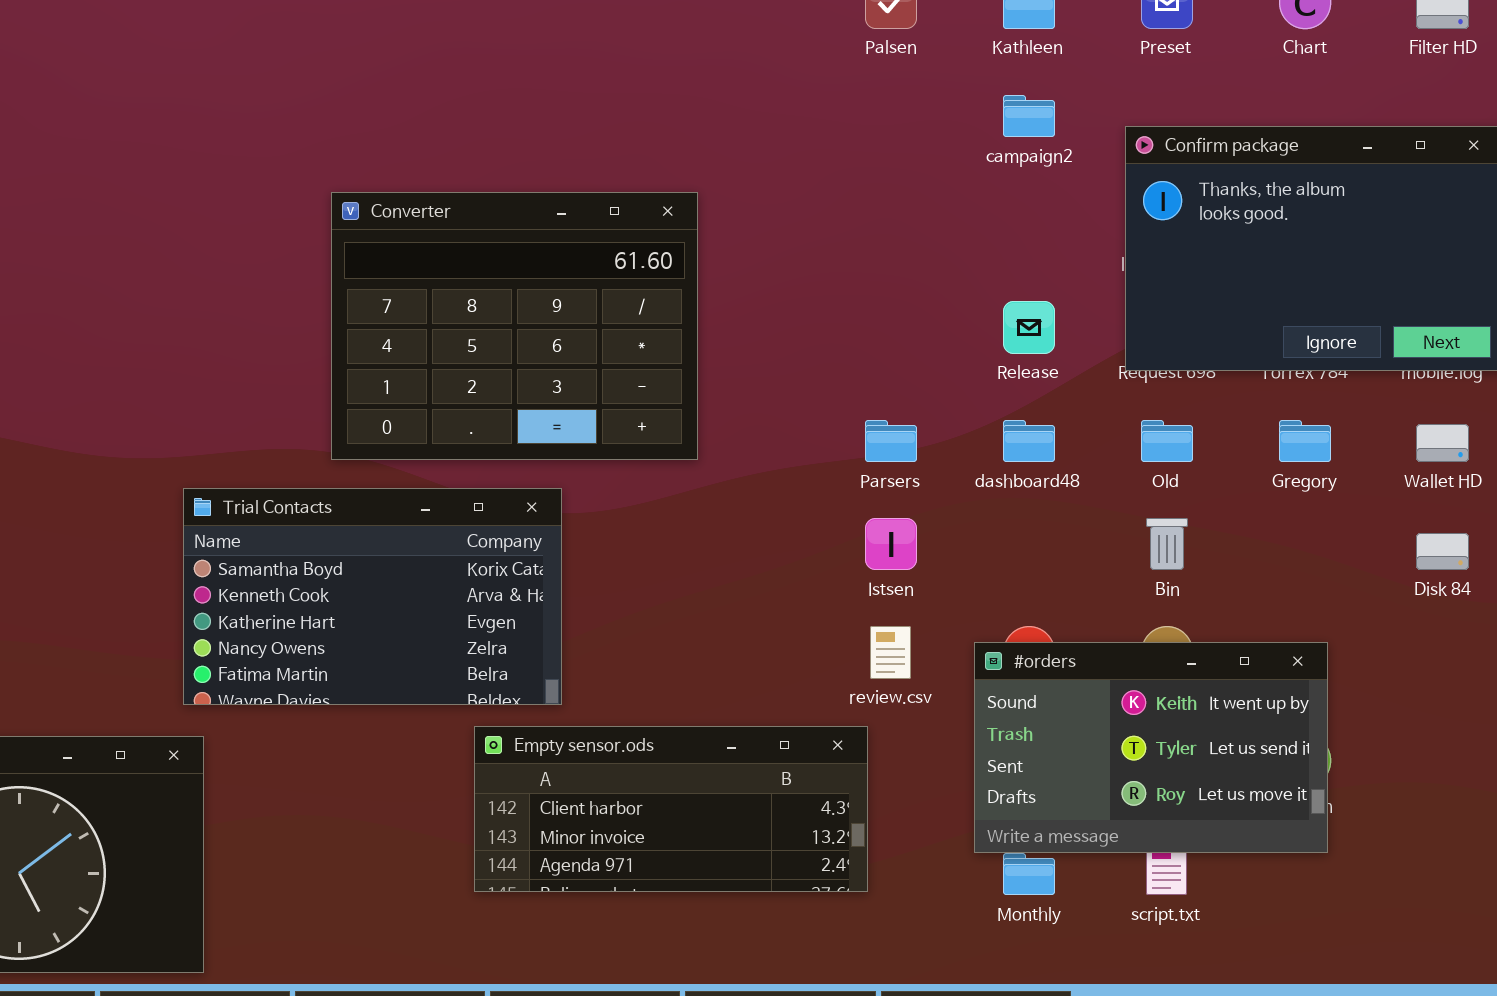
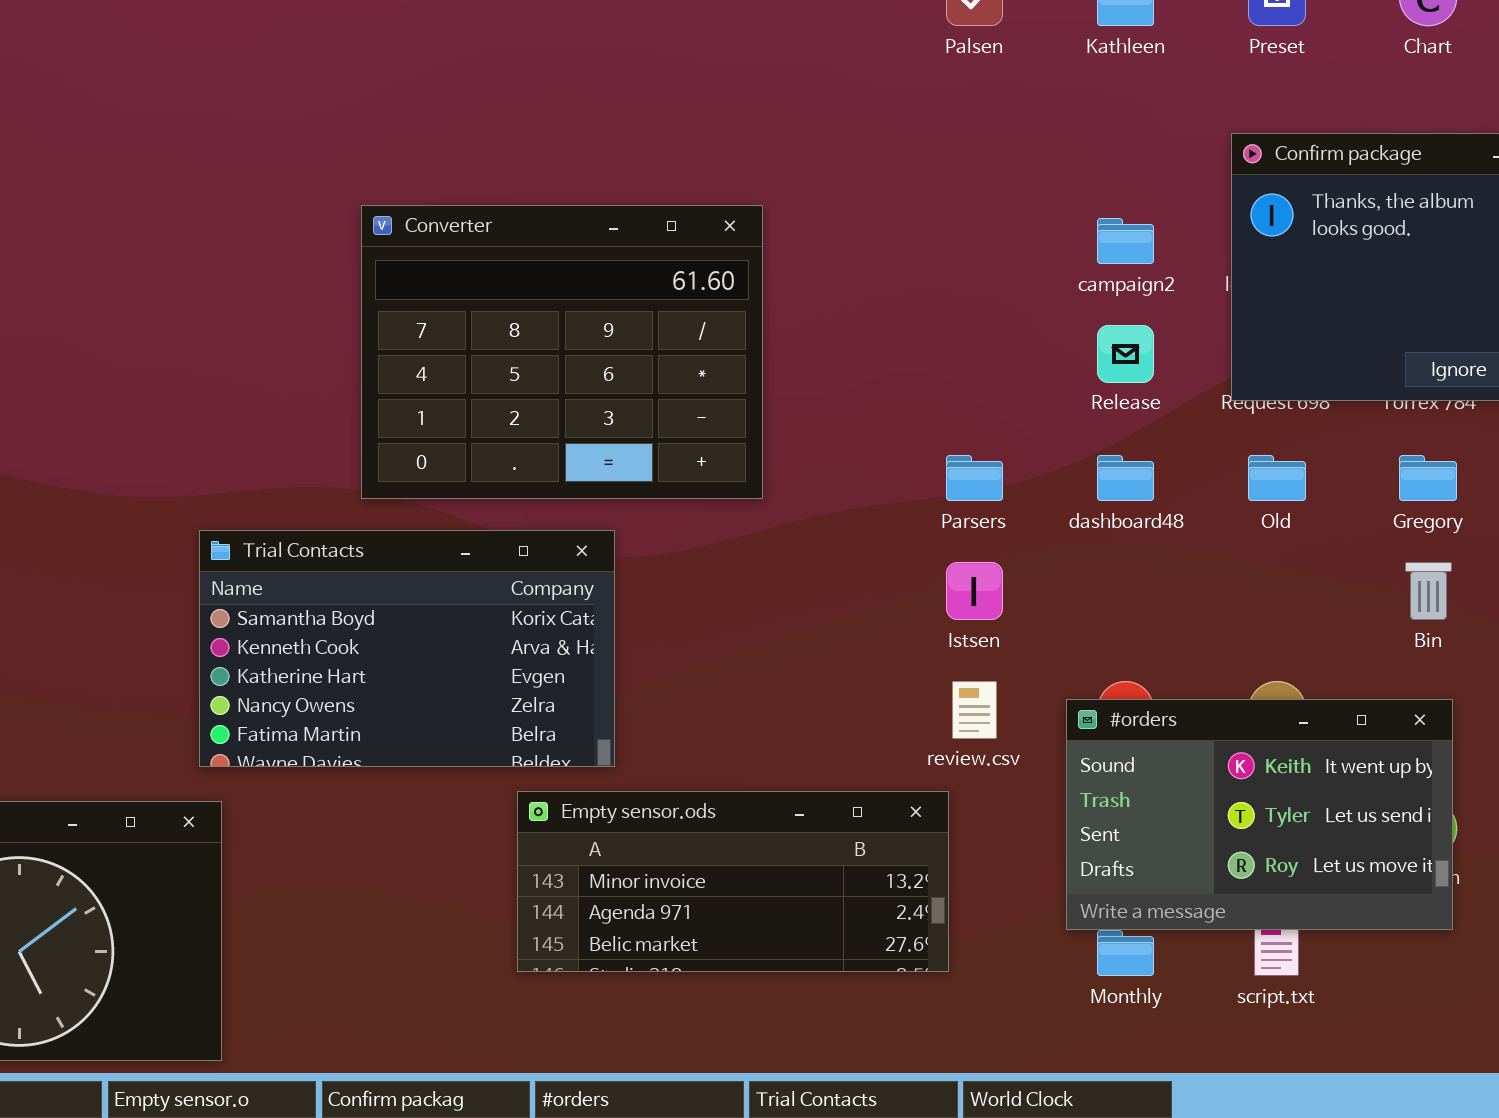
campaign2: [1003,95,1055,137] -> [1097,218,1154,264], moved
Bin: [1146,518,1188,570] -> [1405,562,1452,620], moved
Empty sensor.ods: [474,726,868,892] -> [517,791,949,972], scrolled down 1 row

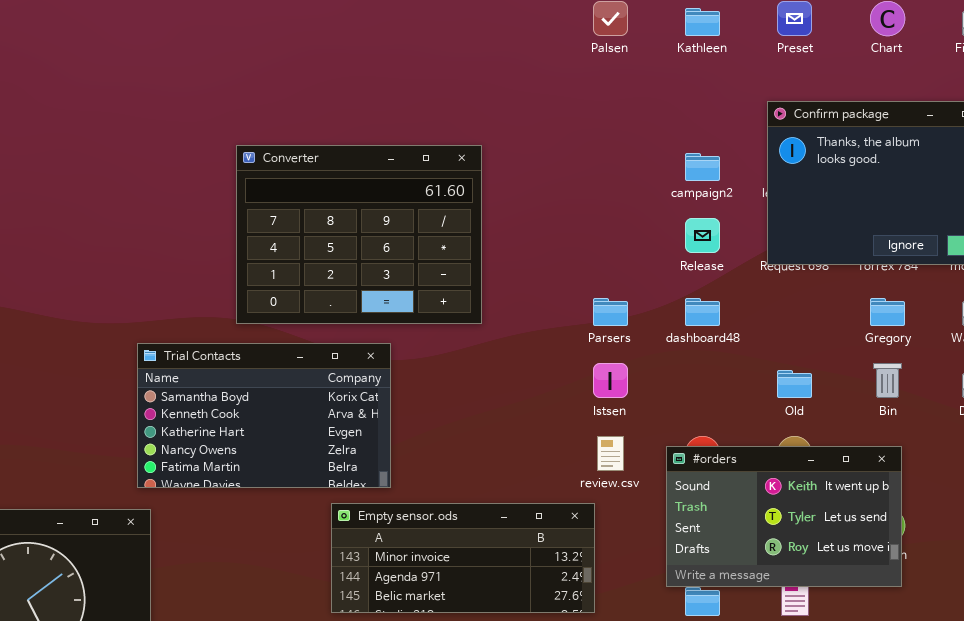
Old: [1248,455,1306,501] -> [777,370,812,398], moved

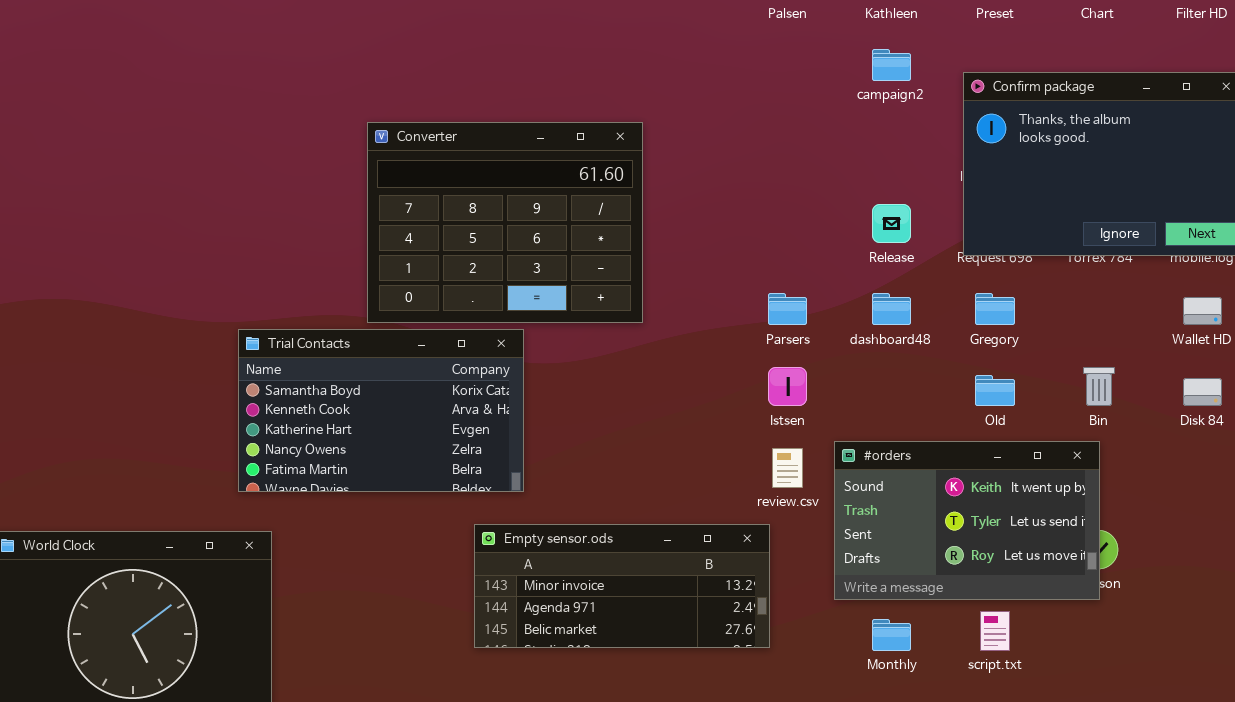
campaign2: [685,153,720,181] -> [872,49,911,81], moved
Gregory: [870,298,905,326] -> [975,293,1015,325], moved
Trial Contacts: [137,343,391,488] -> [238,329,524,492], moved
#orders: [666,446,902,587] -> [834,441,1100,600], moved

